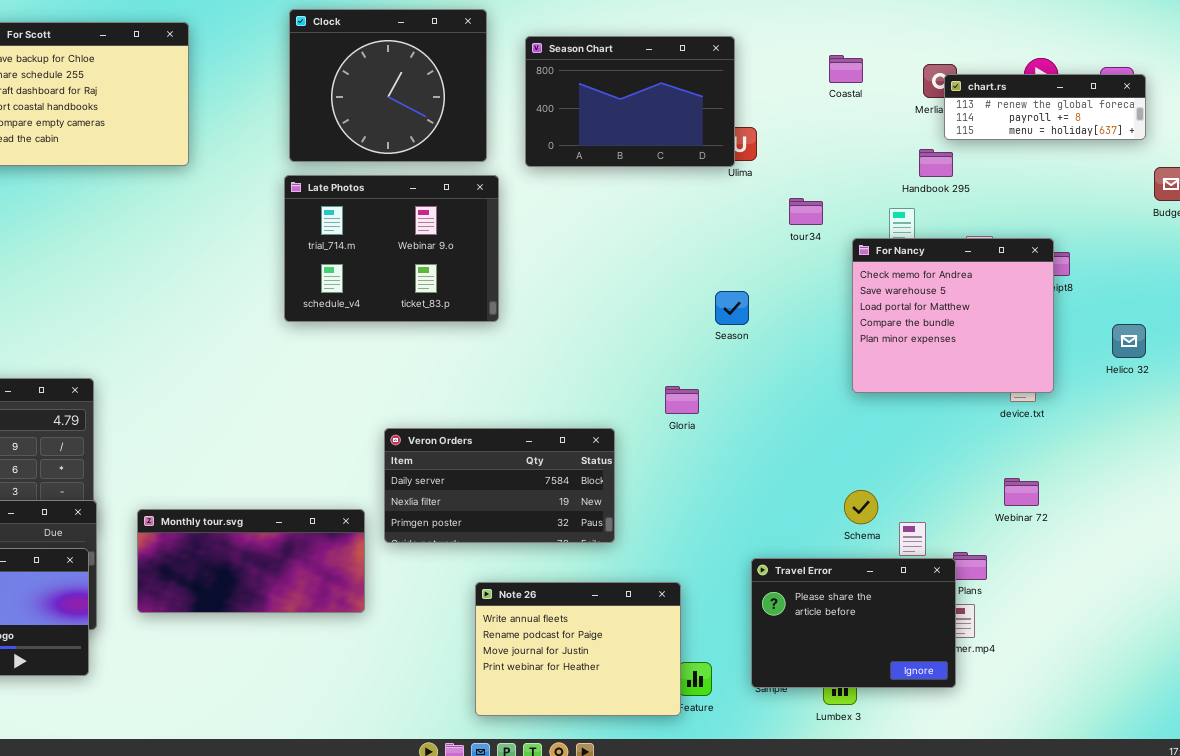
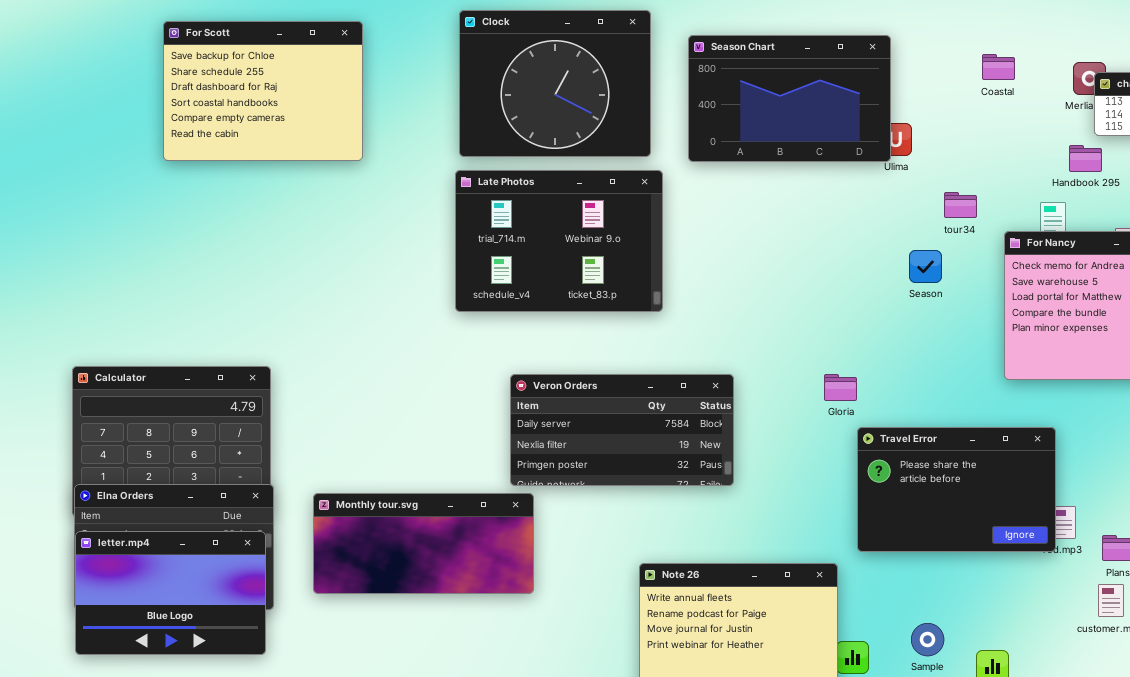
Season: [715,291,749,325] -> [909,250,942,283], moved
Veron Orders: [384,428,615,543] -> [510,374,734,486], moved
Travel Error: [751,558,956,688] -> [857,427,1056,552], moved

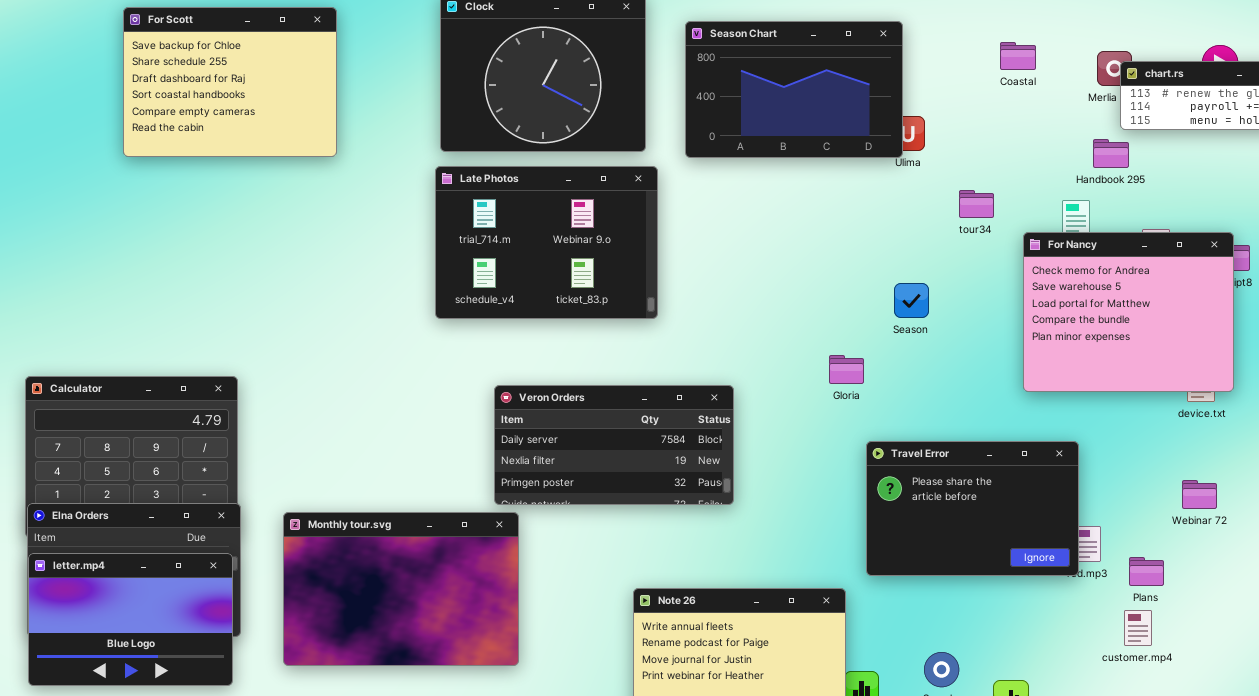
Season: [909,250,942,283] -> [894,283,929,318], moved
Gloria: [824,374,857,401] -> [829,355,864,384], moved
Monthly tour.svg: [313,493,534,594] -> [283,512,519,666], resized

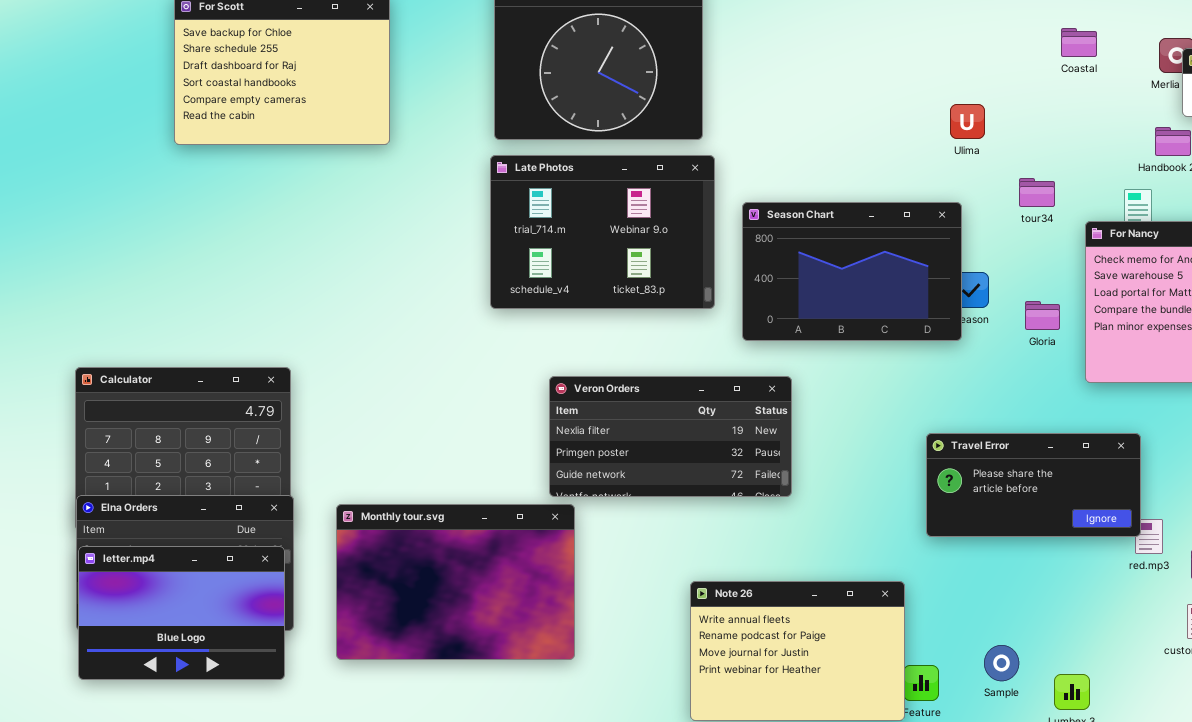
Season Chart: [685,21,903,158] -> [742,202,962,341], moved
Gloria: [829,355,864,384] -> [1025,301,1060,330], moved
Veron Orders: [494,385,734,505] -> [549,376,792,497], scrolled down 1 row
Travel Error: [866,441,1079,576] -> [926,433,1141,537], resized

